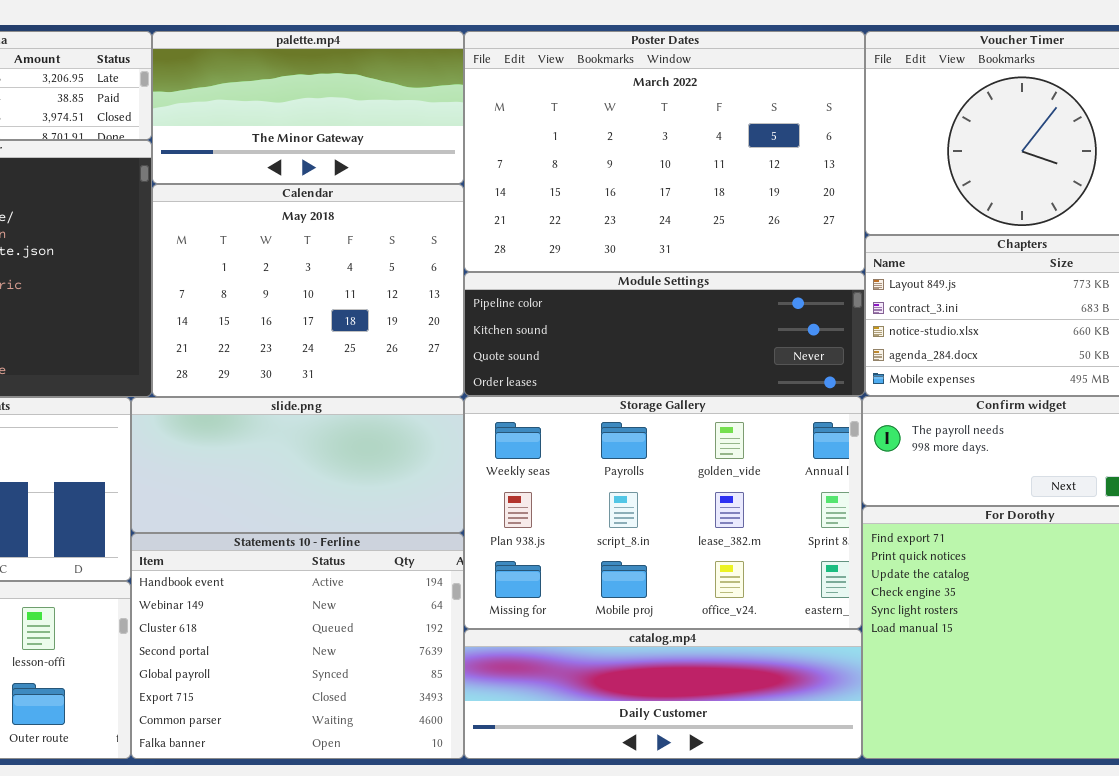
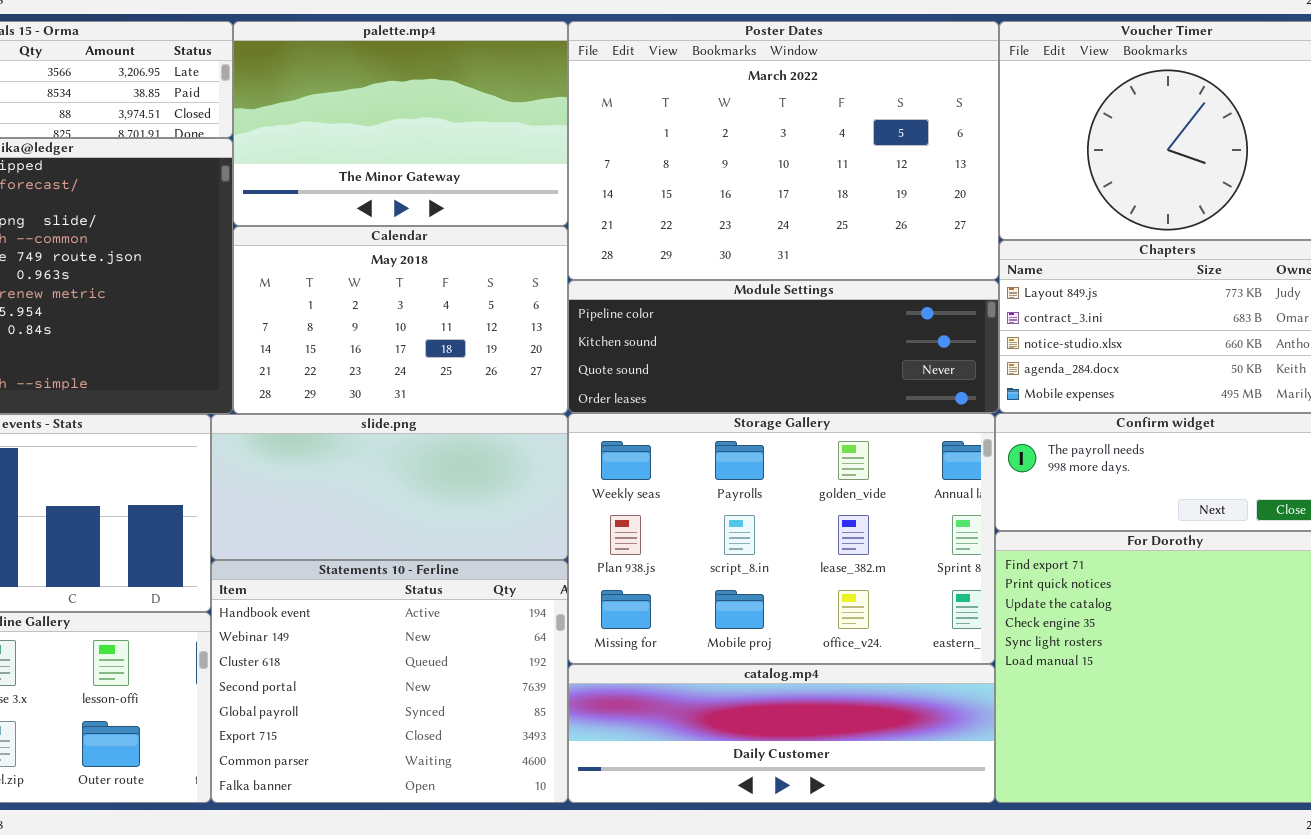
palette.mp4: [152,31,464,184] -> [233,21,568,226], resized
Calendar: [152,184,464,397] -> [233,226,568,414], resized

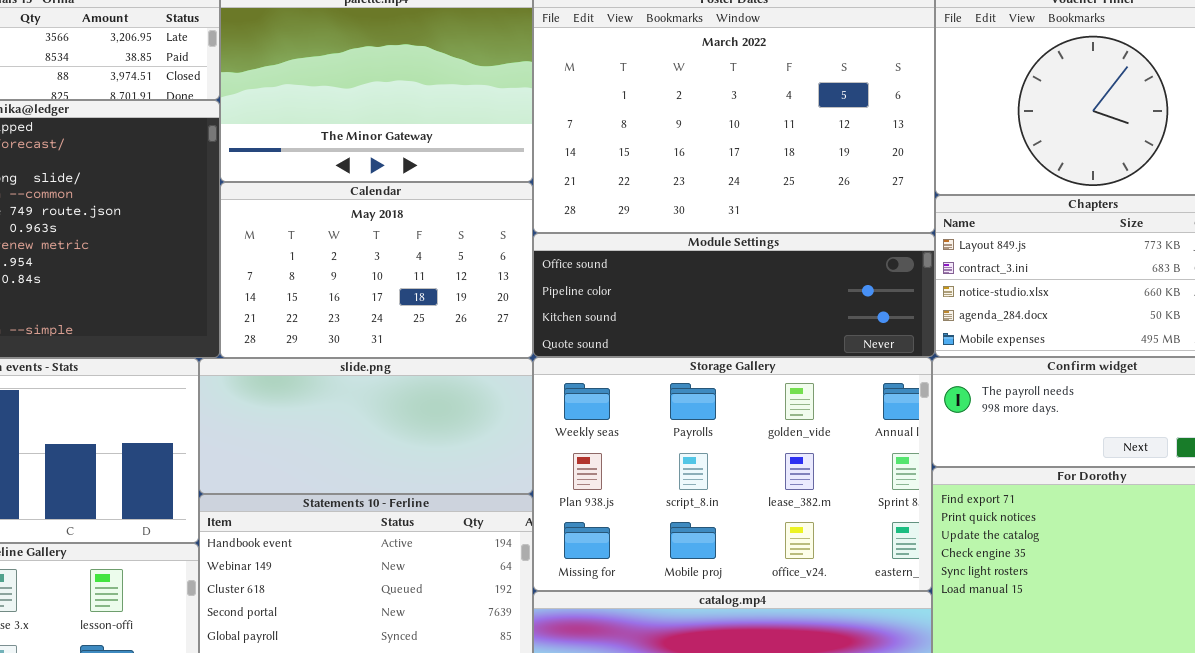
Module Settings: [568,280,999,413] -> [533,233,935,357], scrolled up 1 row

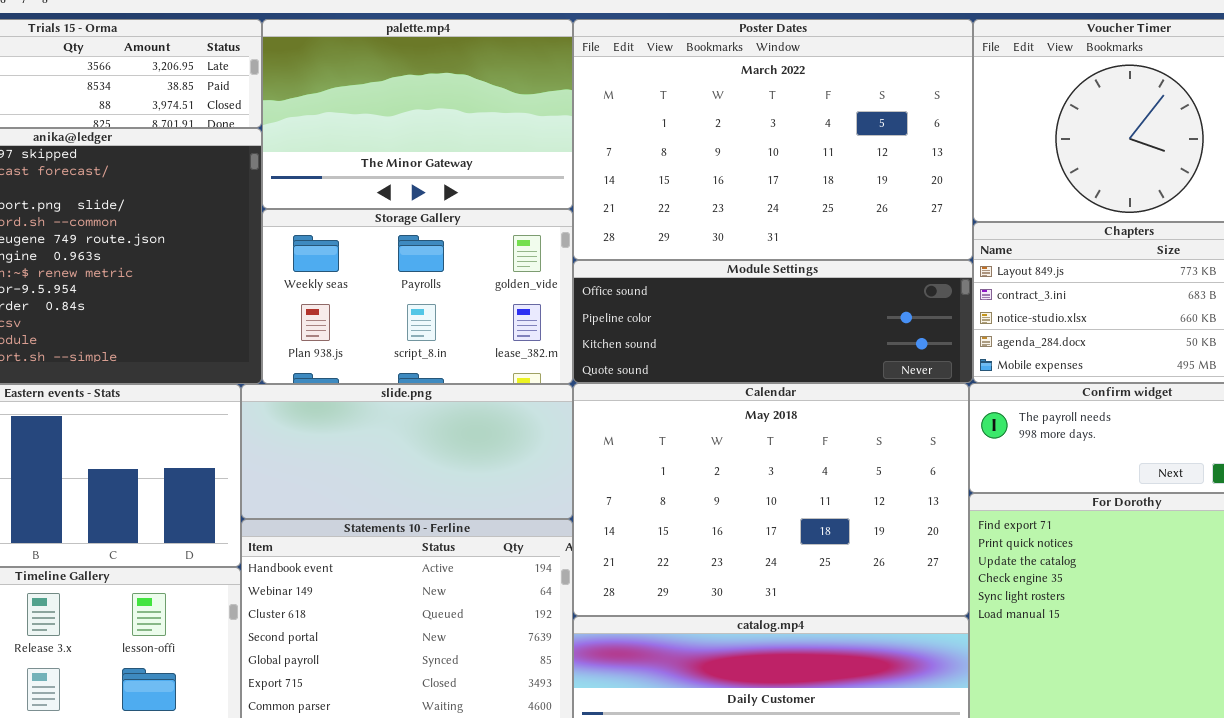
Calendar: [220,182,533,358] -> [573,383,969,616], moved, resized
Storage Gallery: [533,357,932,591] -> [262,209,573,384], moved, resized

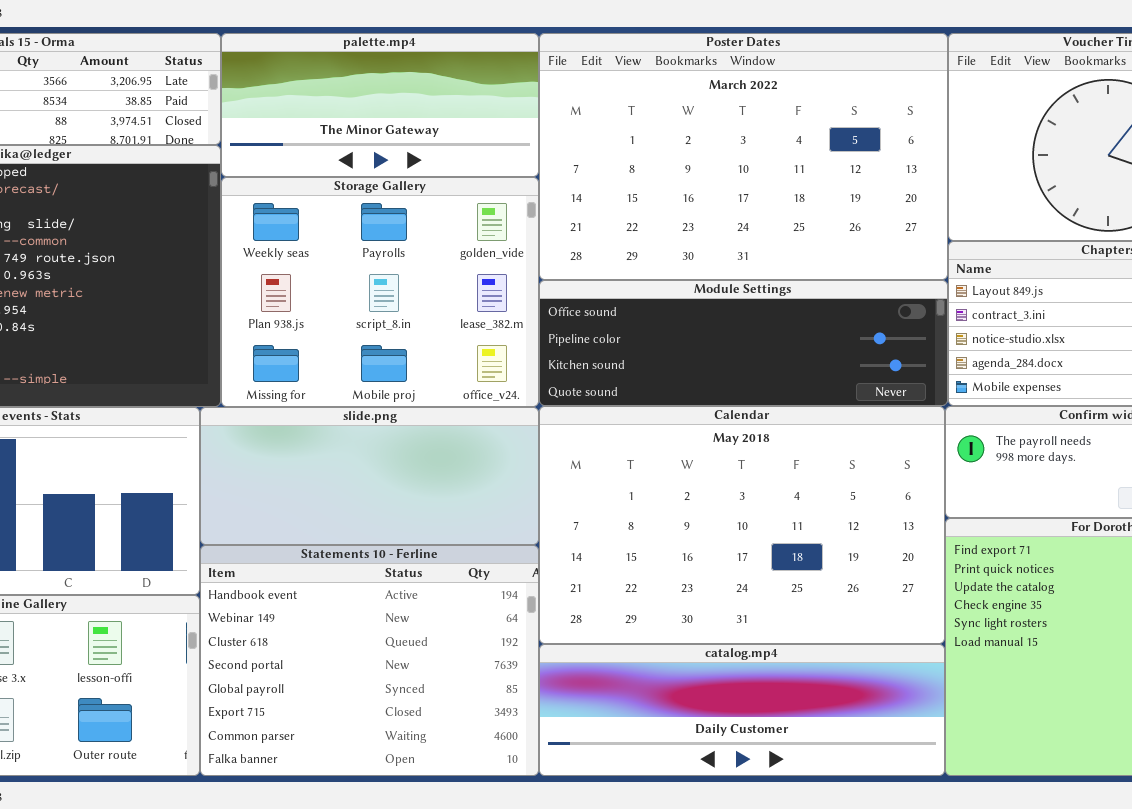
palette.mp4: [262,19,573,209] -> [221,33,539,177], resized
Storage Gallery: [262,209,573,384] -> [221,177,539,407], resized

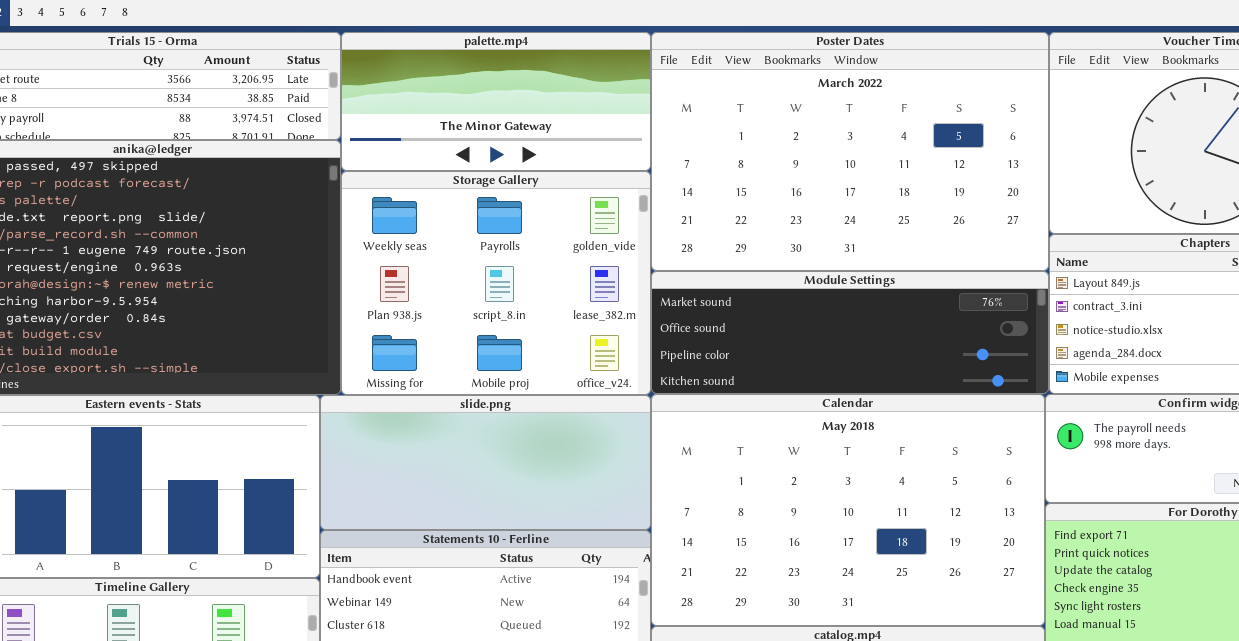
Module Settings: [539,280,948,406] -> [651,271,1049,394], scrolled up 1 row

